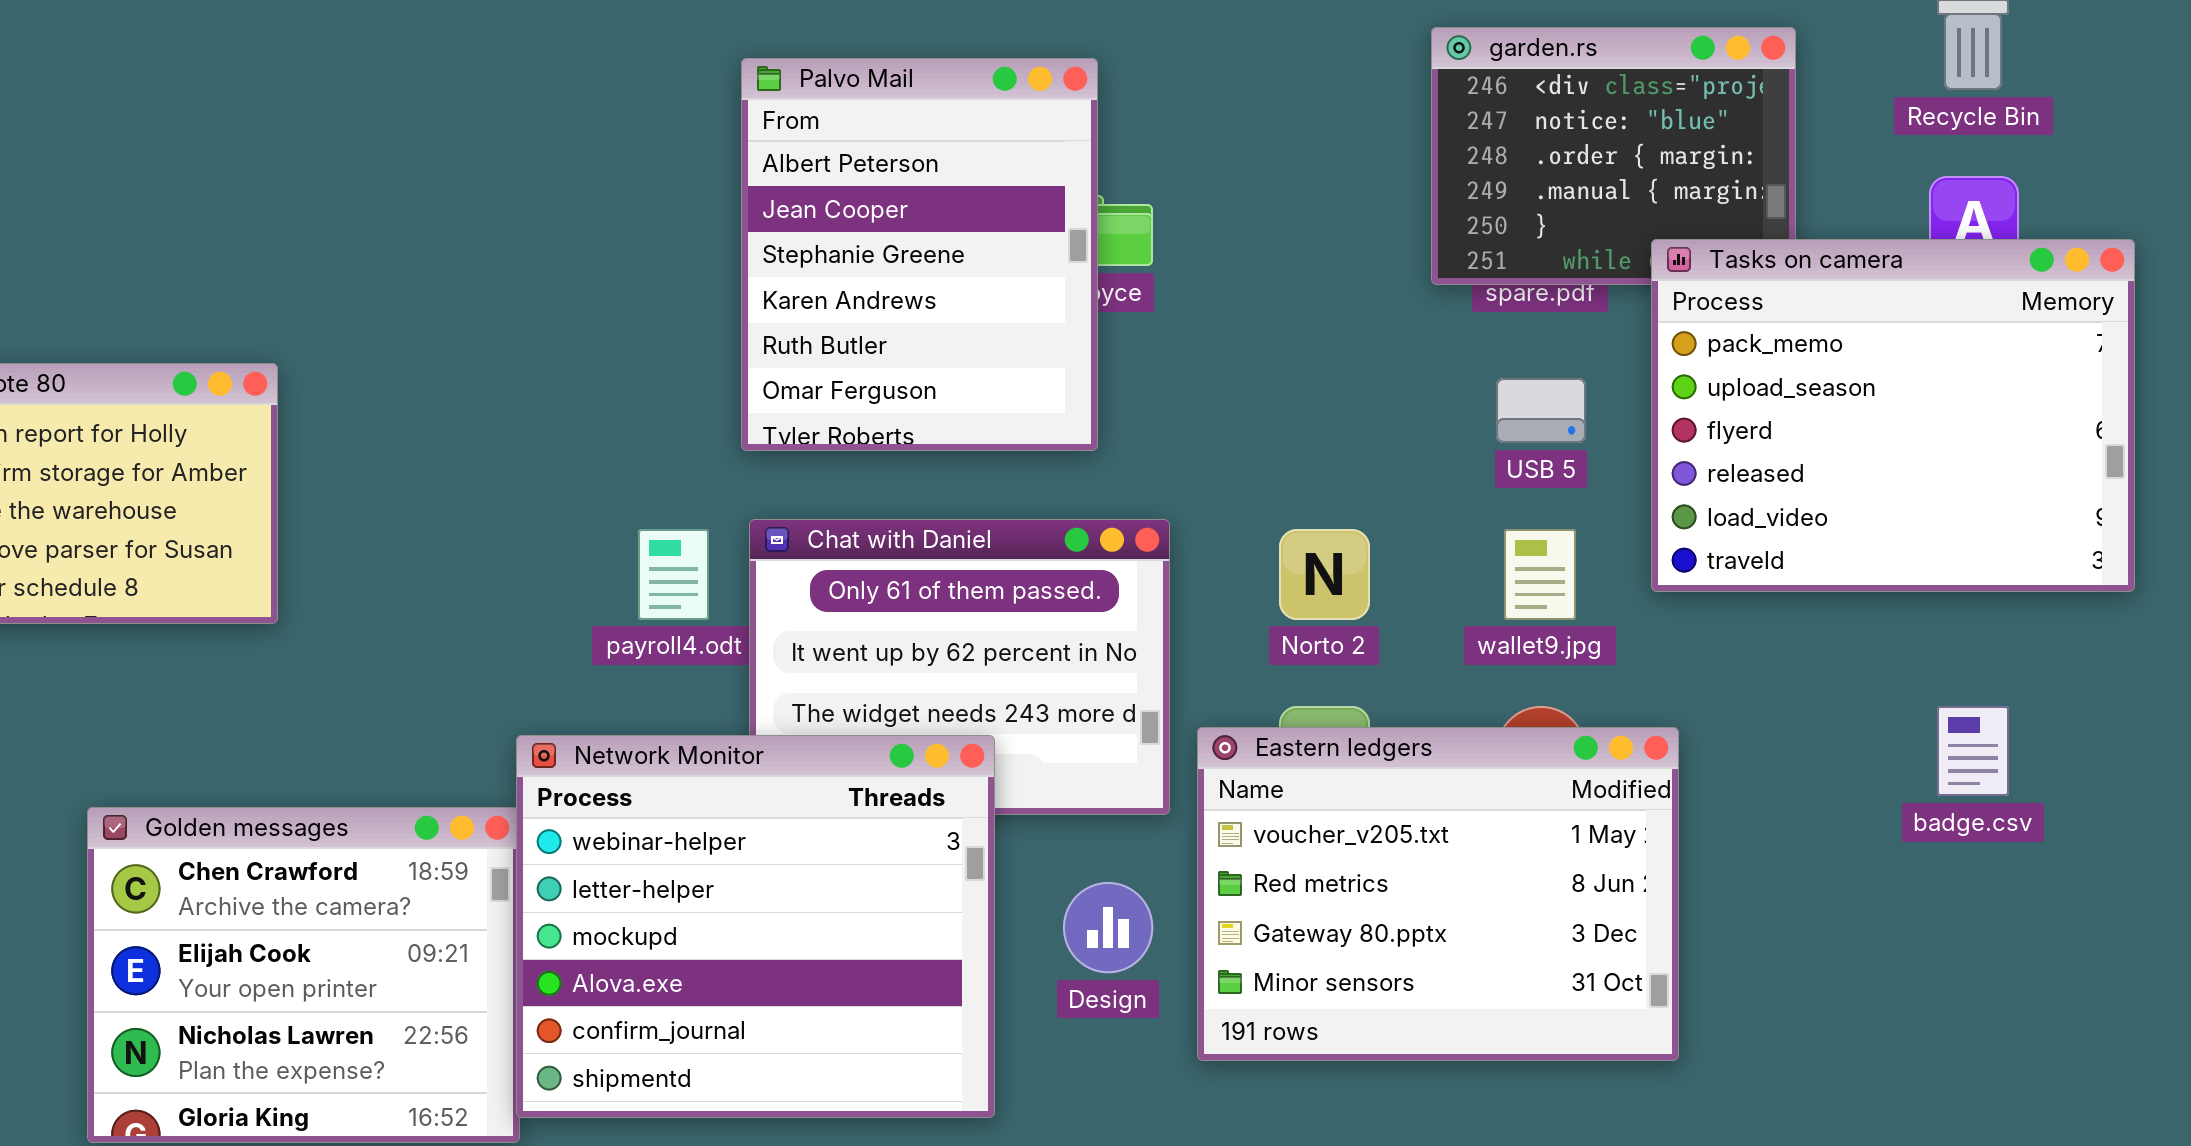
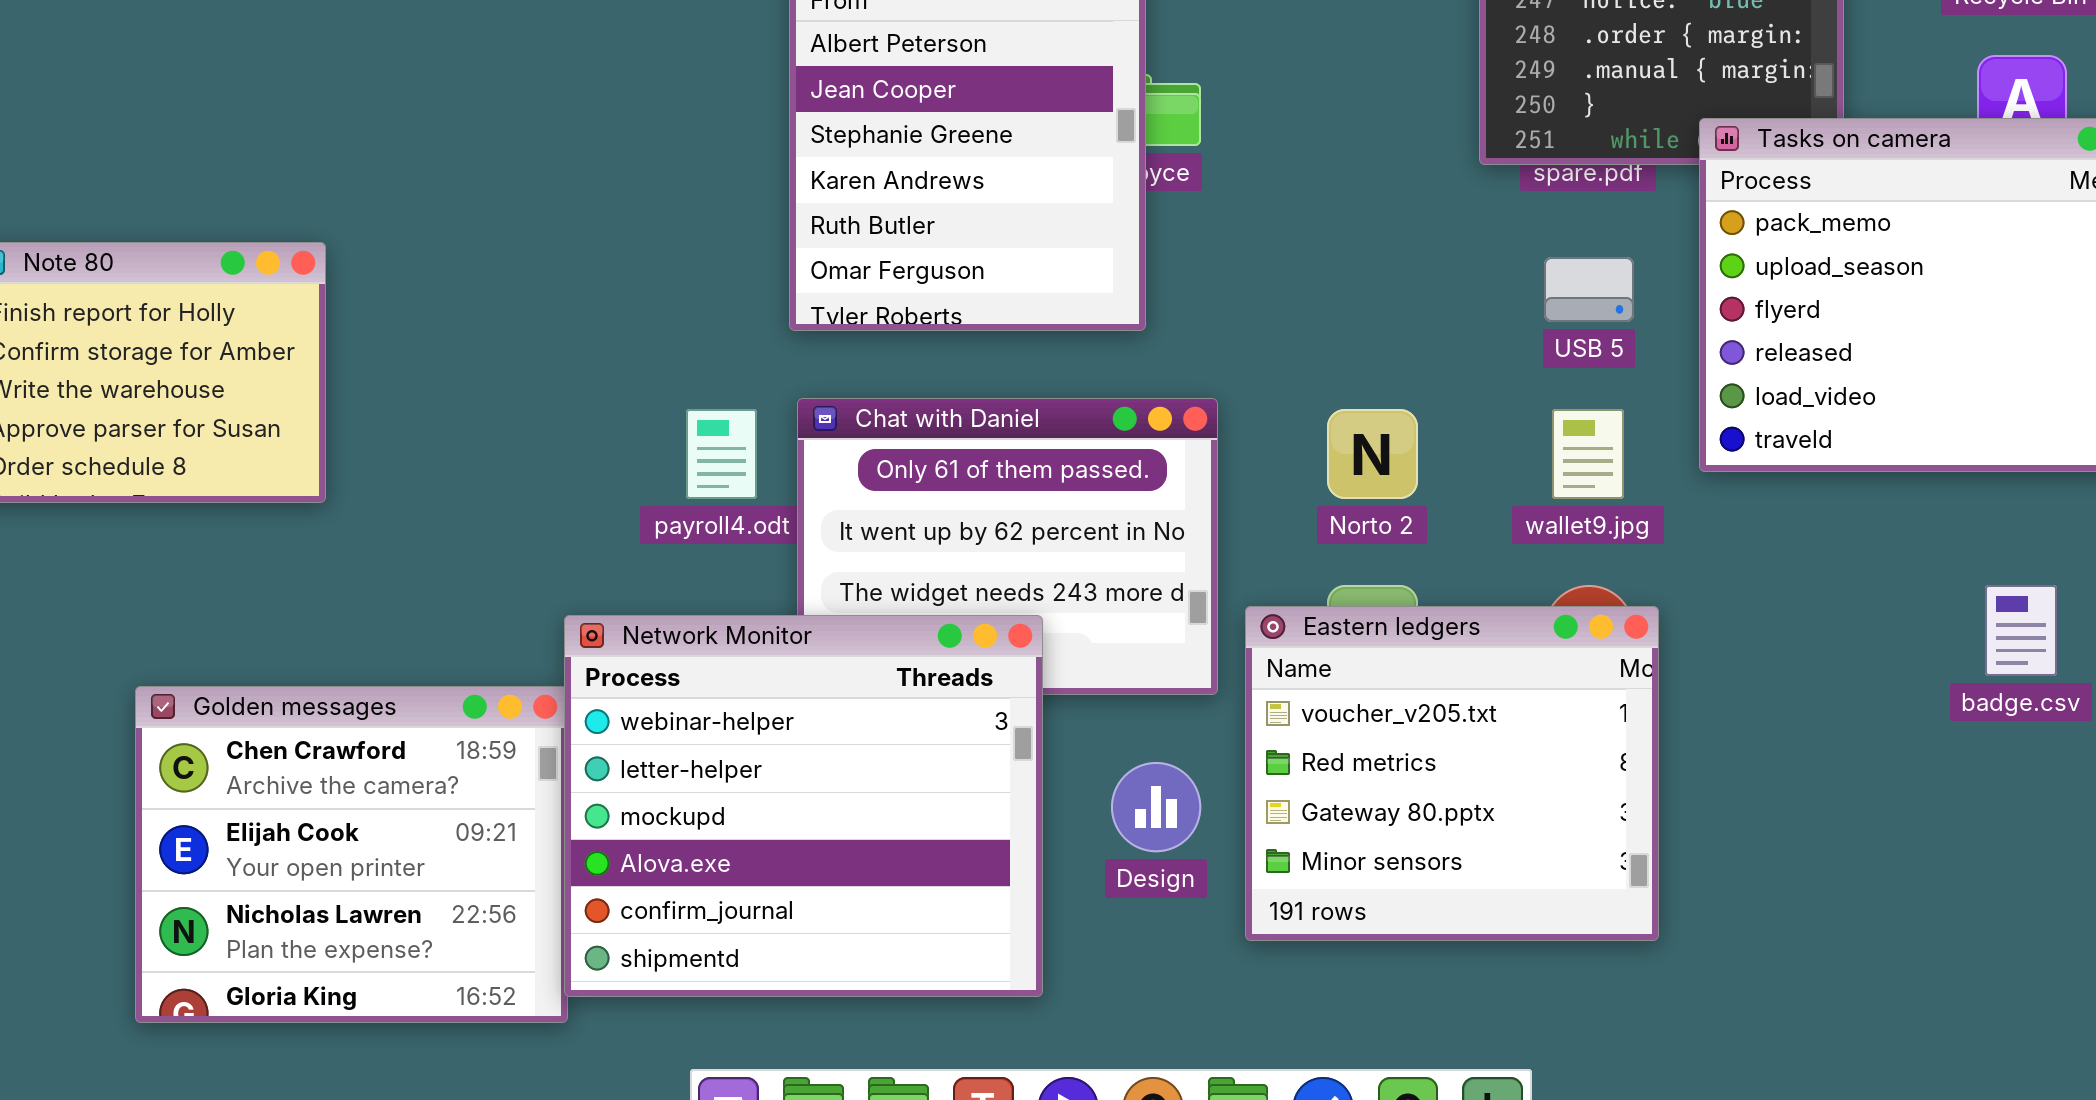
Eastern ledgers: [1197,727,1679,1061] -> [1245,606,1659,941], resized

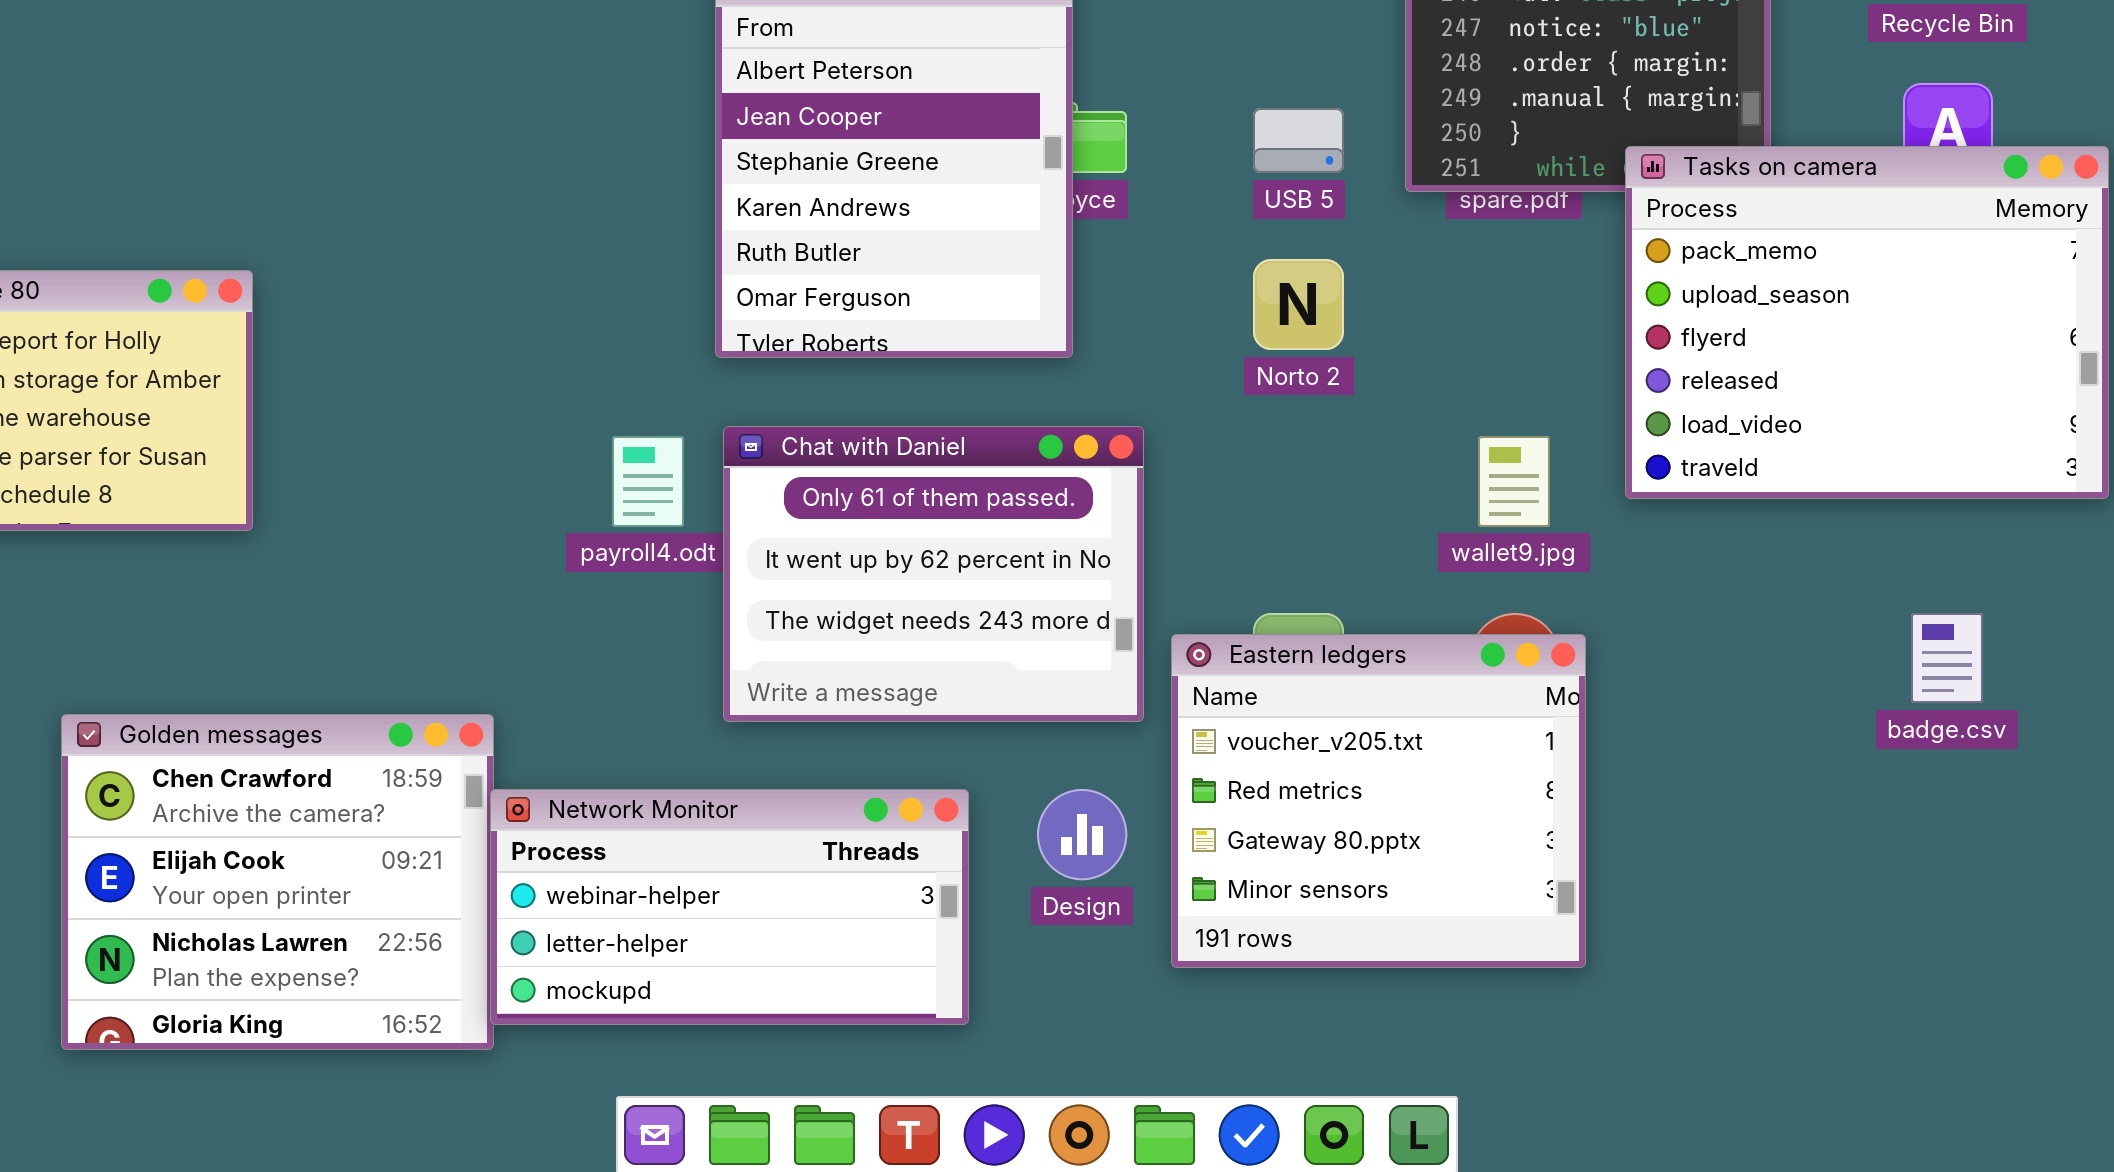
USB 5: [1544,257,1634,322] -> [1253,108,1344,173], moved
Norto 2: [1327,409,1418,499] -> [1253,259,1344,350], moved
Network Monitor: [564,615,1043,997] -> [490,789,969,1025], resized

